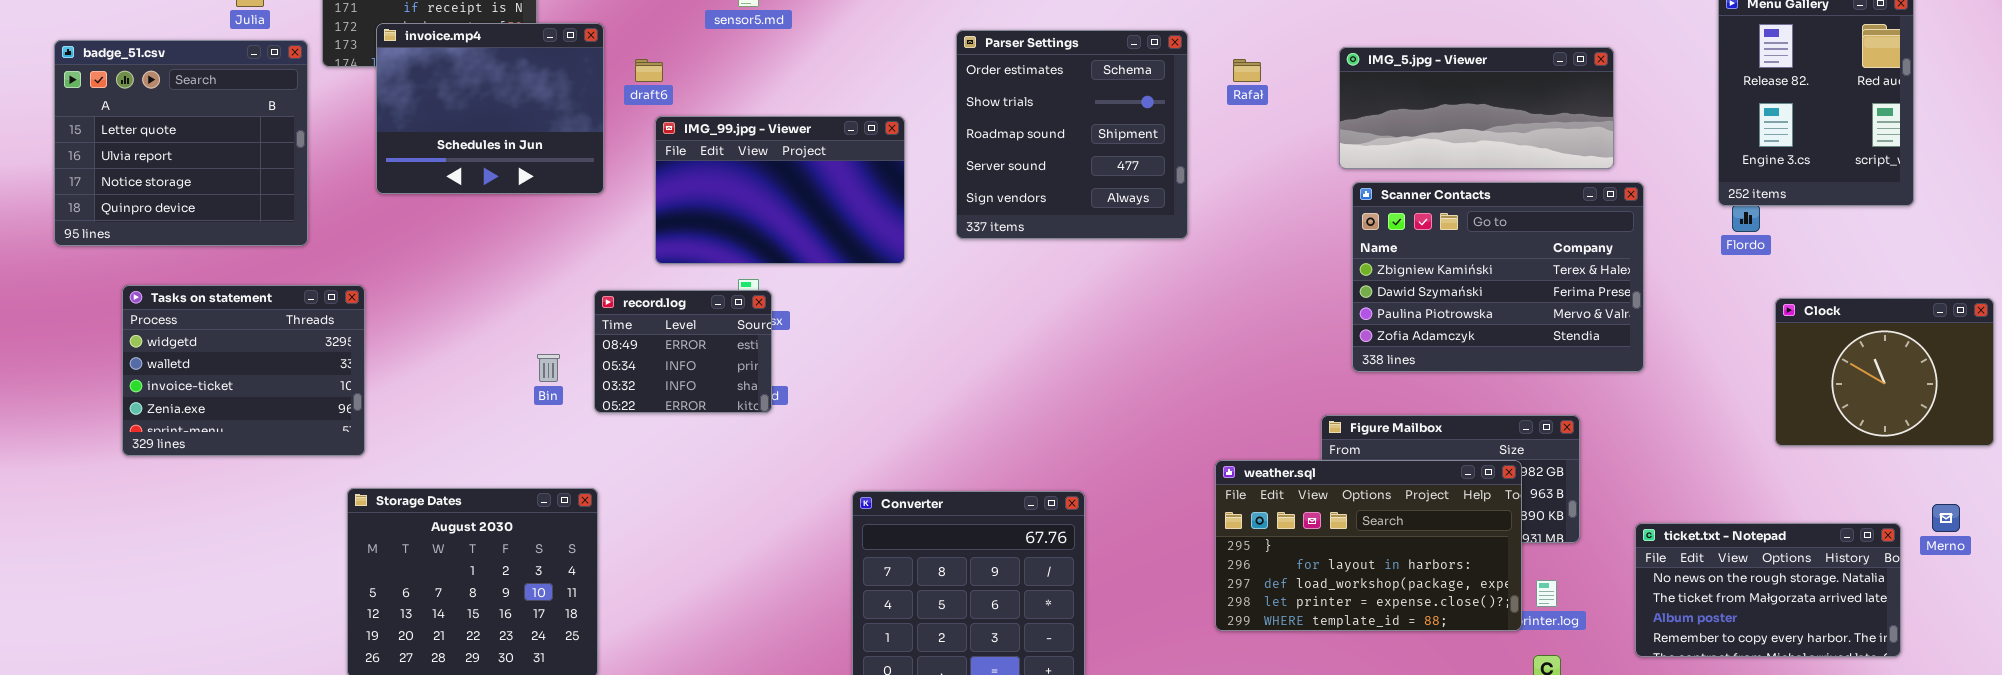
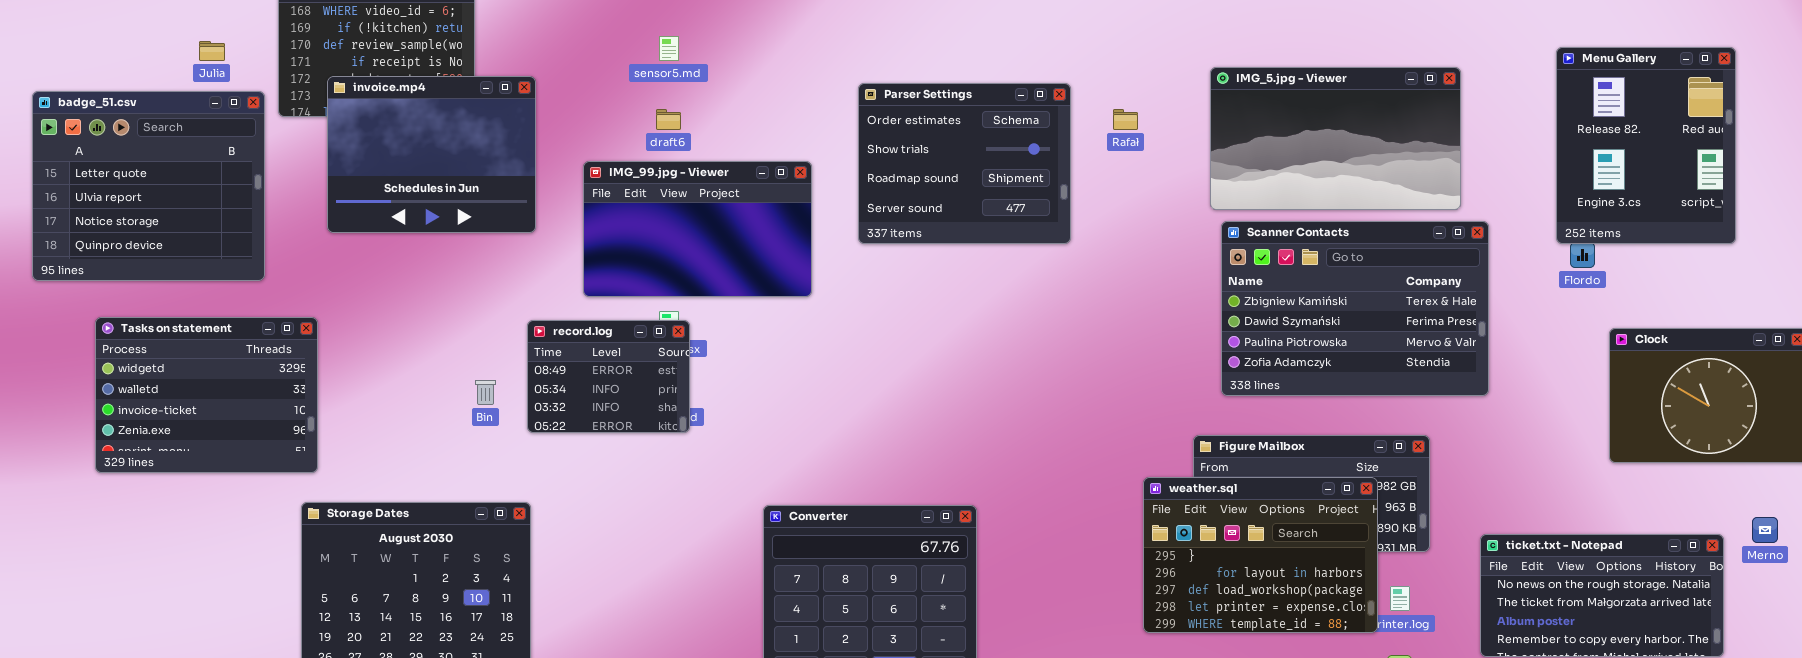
Parser Settings: [956,30,1188,239] -> [858,83,1071,244], resized
IMG_5.jpg - Viewer: [1339,47,1614,169] -> [1210,67,1461,210], resized
draft6: [635,59,663,82] -> [656,109,681,130], moved
weather.sql: [1215,460,1522,631] -> [1143,477,1378,633], resized

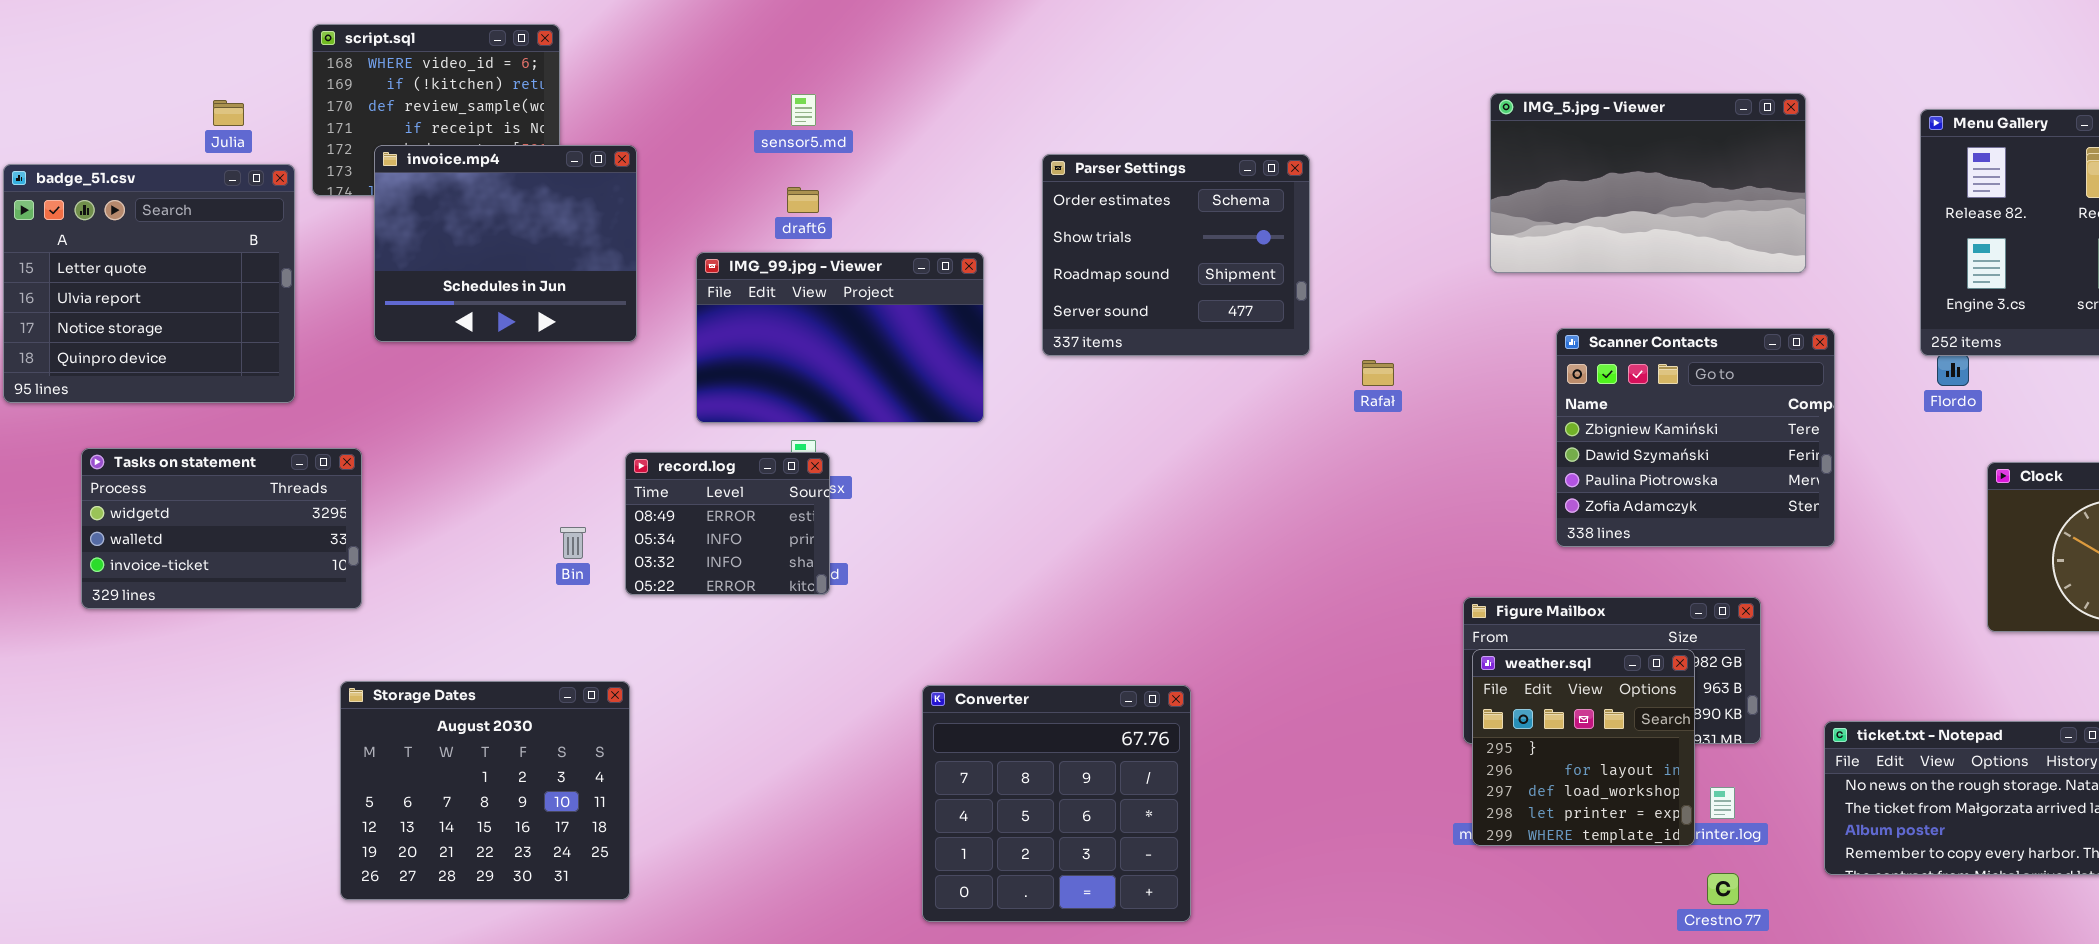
IMG_5.jpg - Viewer: [1210,67,1461,210] -> [1490,93,1806,273], moved
Rafał: [1113,109,1138,130] -> [1362,360,1394,386], moved
Scanner Contacts: [1221,221,1489,396] -> [1556,328,1835,547], resized
Tasks on statement: [95,317,318,473] -> [81,448,362,609], resized
weather.sql: [1143,477,1378,633] -> [1472,649,1695,846], resized

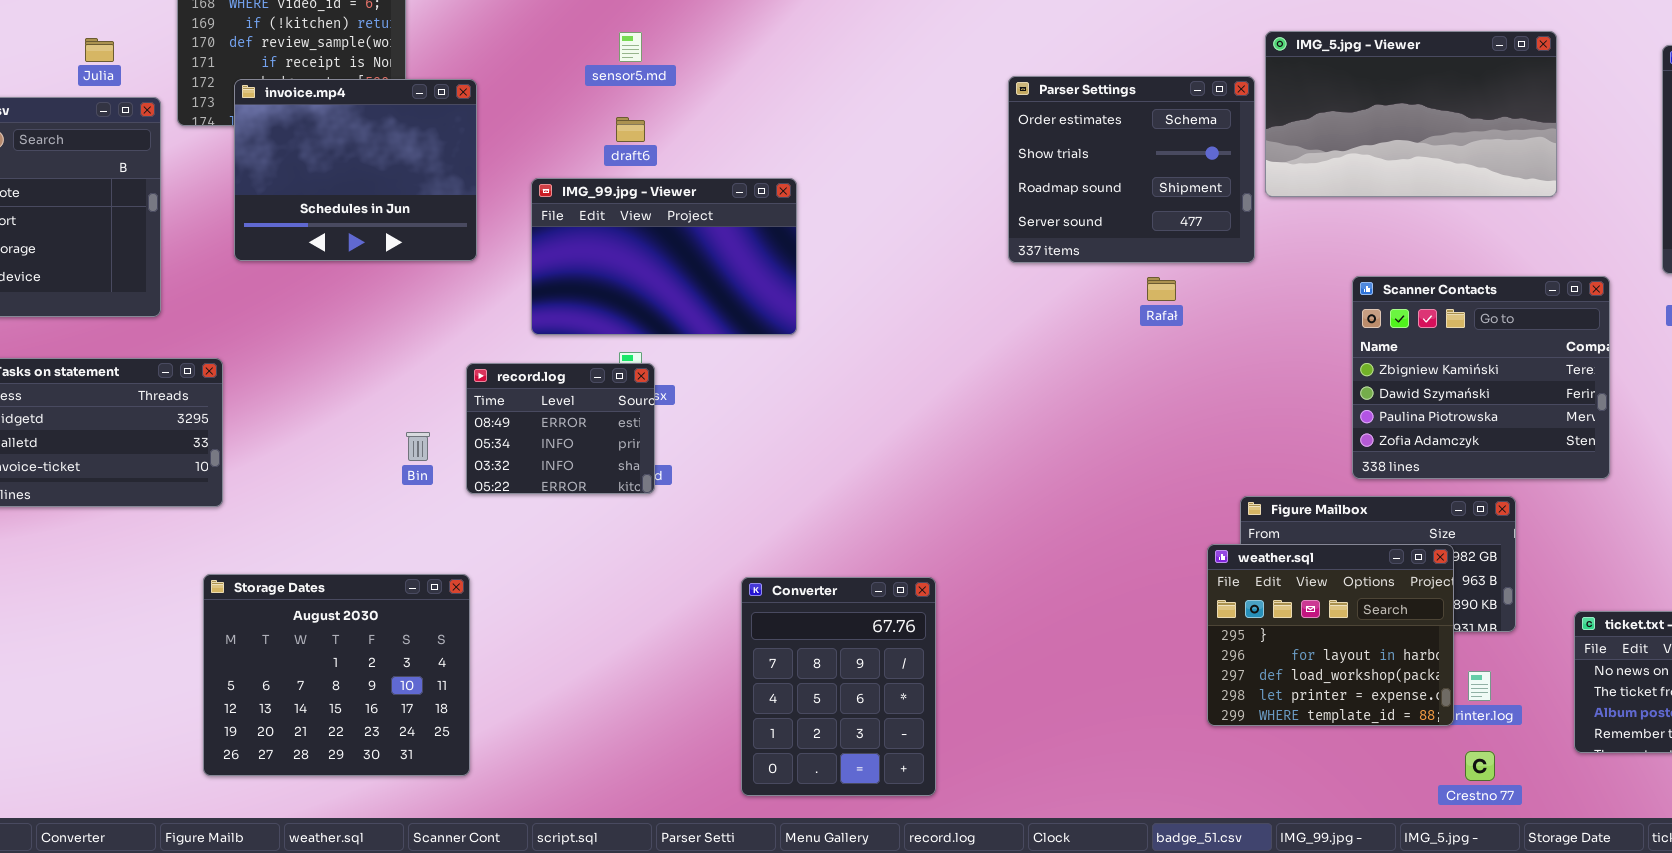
Parser Settings: [1042,154,1310,356] -> [1008,76,1255,263], moved
Scanner Contacts: [1556,328,1835,547] -> [1352,276,1610,479], moved
weather.sql: [1472,649,1695,846] -> [1207,544,1454,726], resized
Converter: [922,685,1191,922] -> [741,577,936,796], resized

